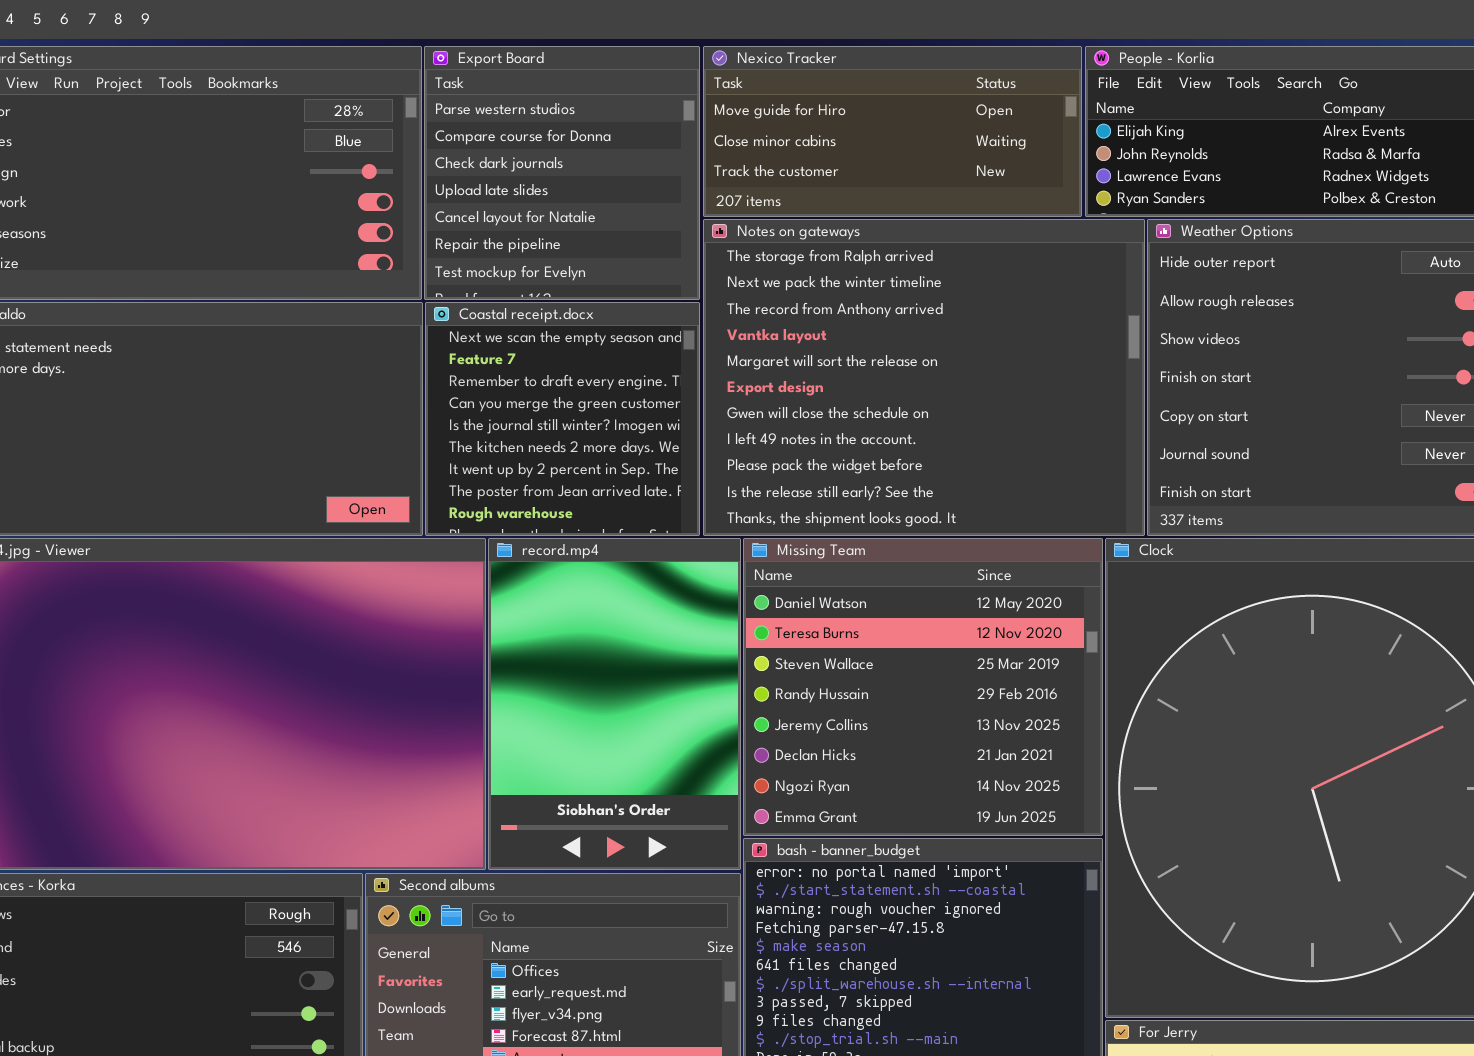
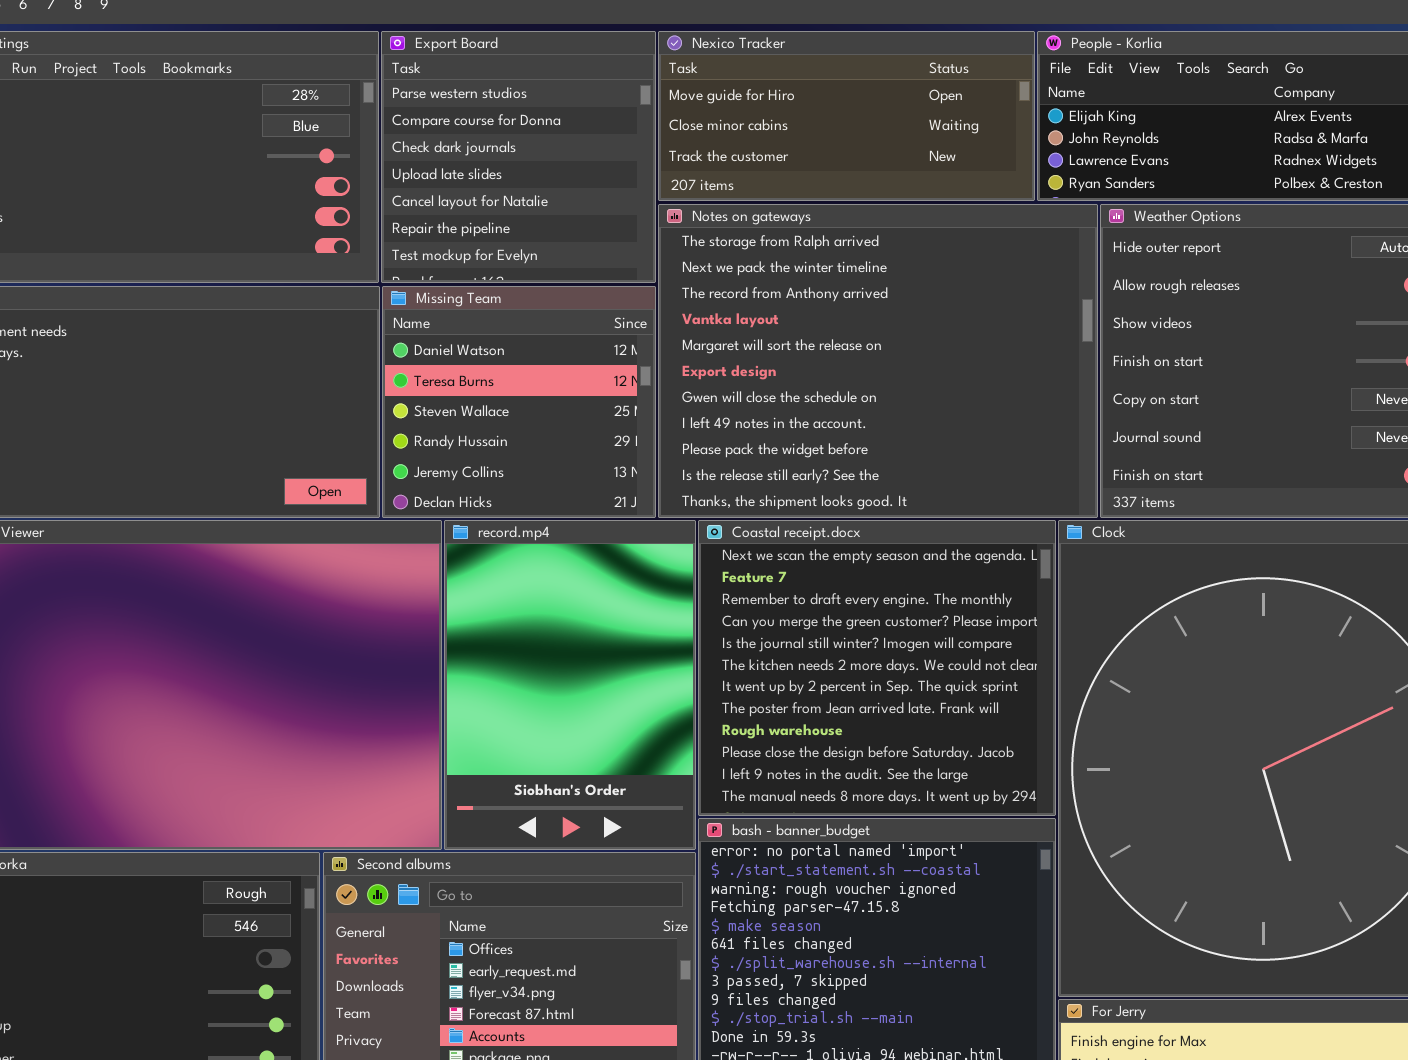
Coastal receipt.docx: [425,302,700,536] -> [698,520,1056,816], moved, resized
Missing Team: [743,538,1103,836] -> [382,286,656,518], moved, resized

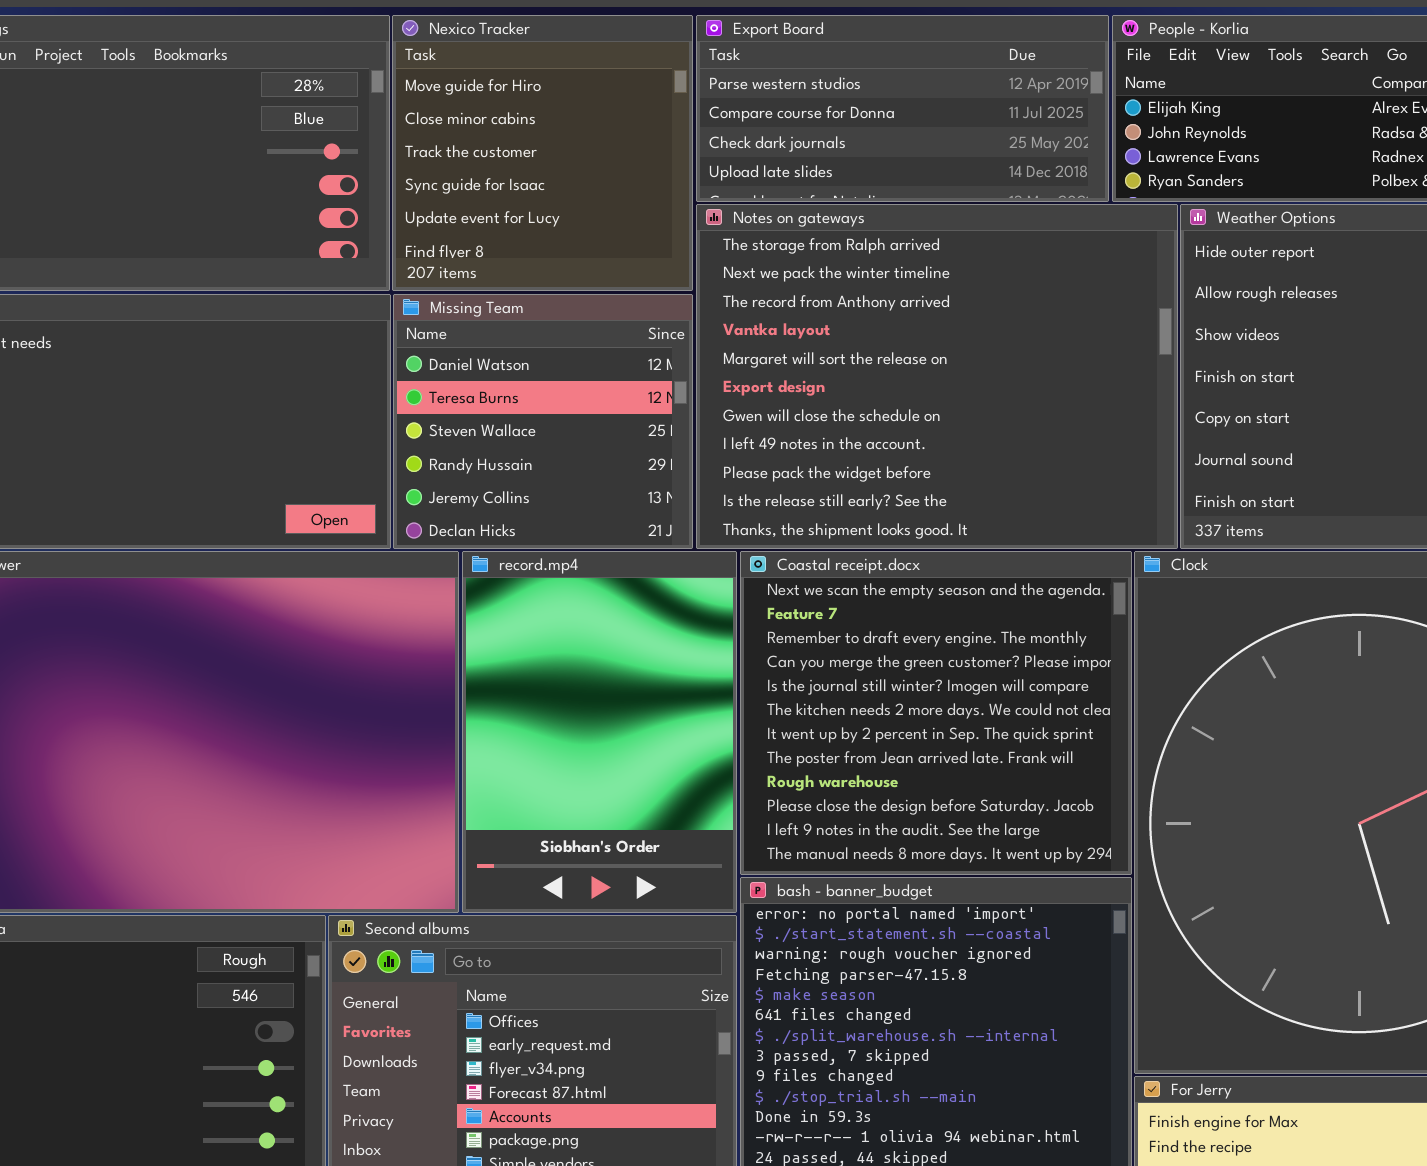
Export Board: [381,31,656,283] -> [696,15,1109,202], moved, resized
Nexico Tracker: [658,31,1035,201] -> [392,15,693,291], moved, resized

